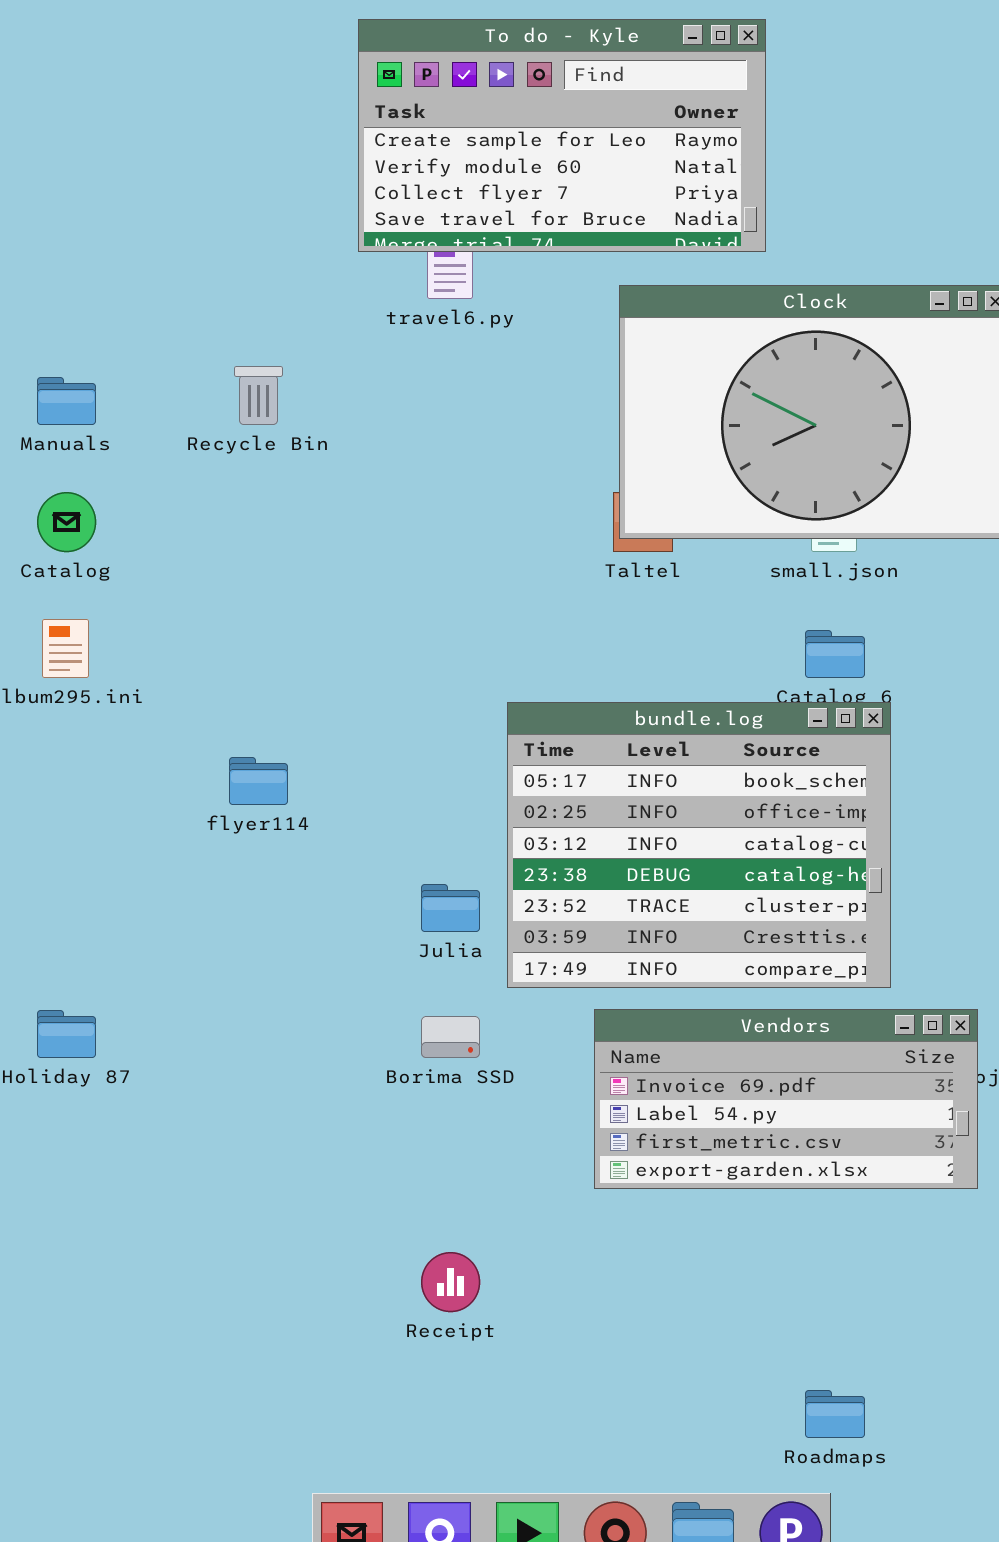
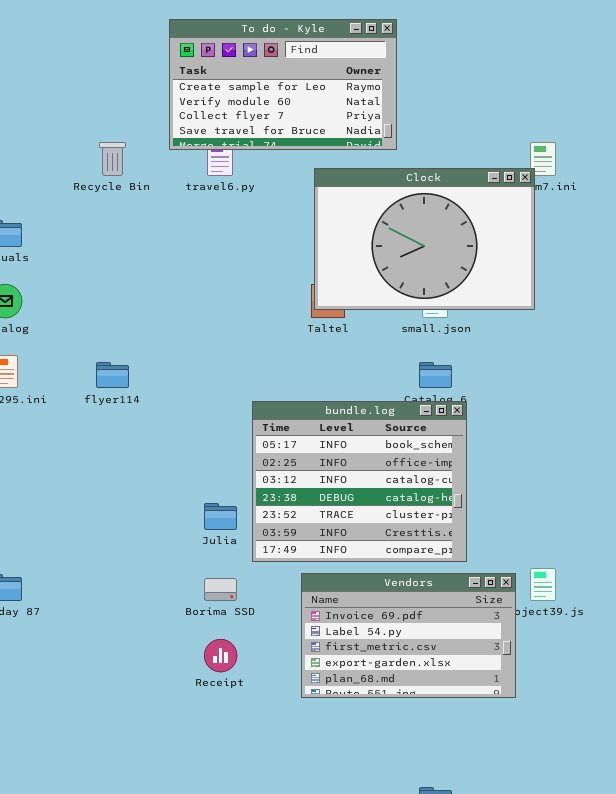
Recycle Bin: [234,366,283,425] -> [99,142,126,176], moved
flyer114: [229,757,288,805] -> [96,362,129,388], moved
Vendors: [594,1009,978,1189] -> [301,573,516,698], resized
Receipt: [421,1252,480,1312] -> [204,639,237,672], moved

